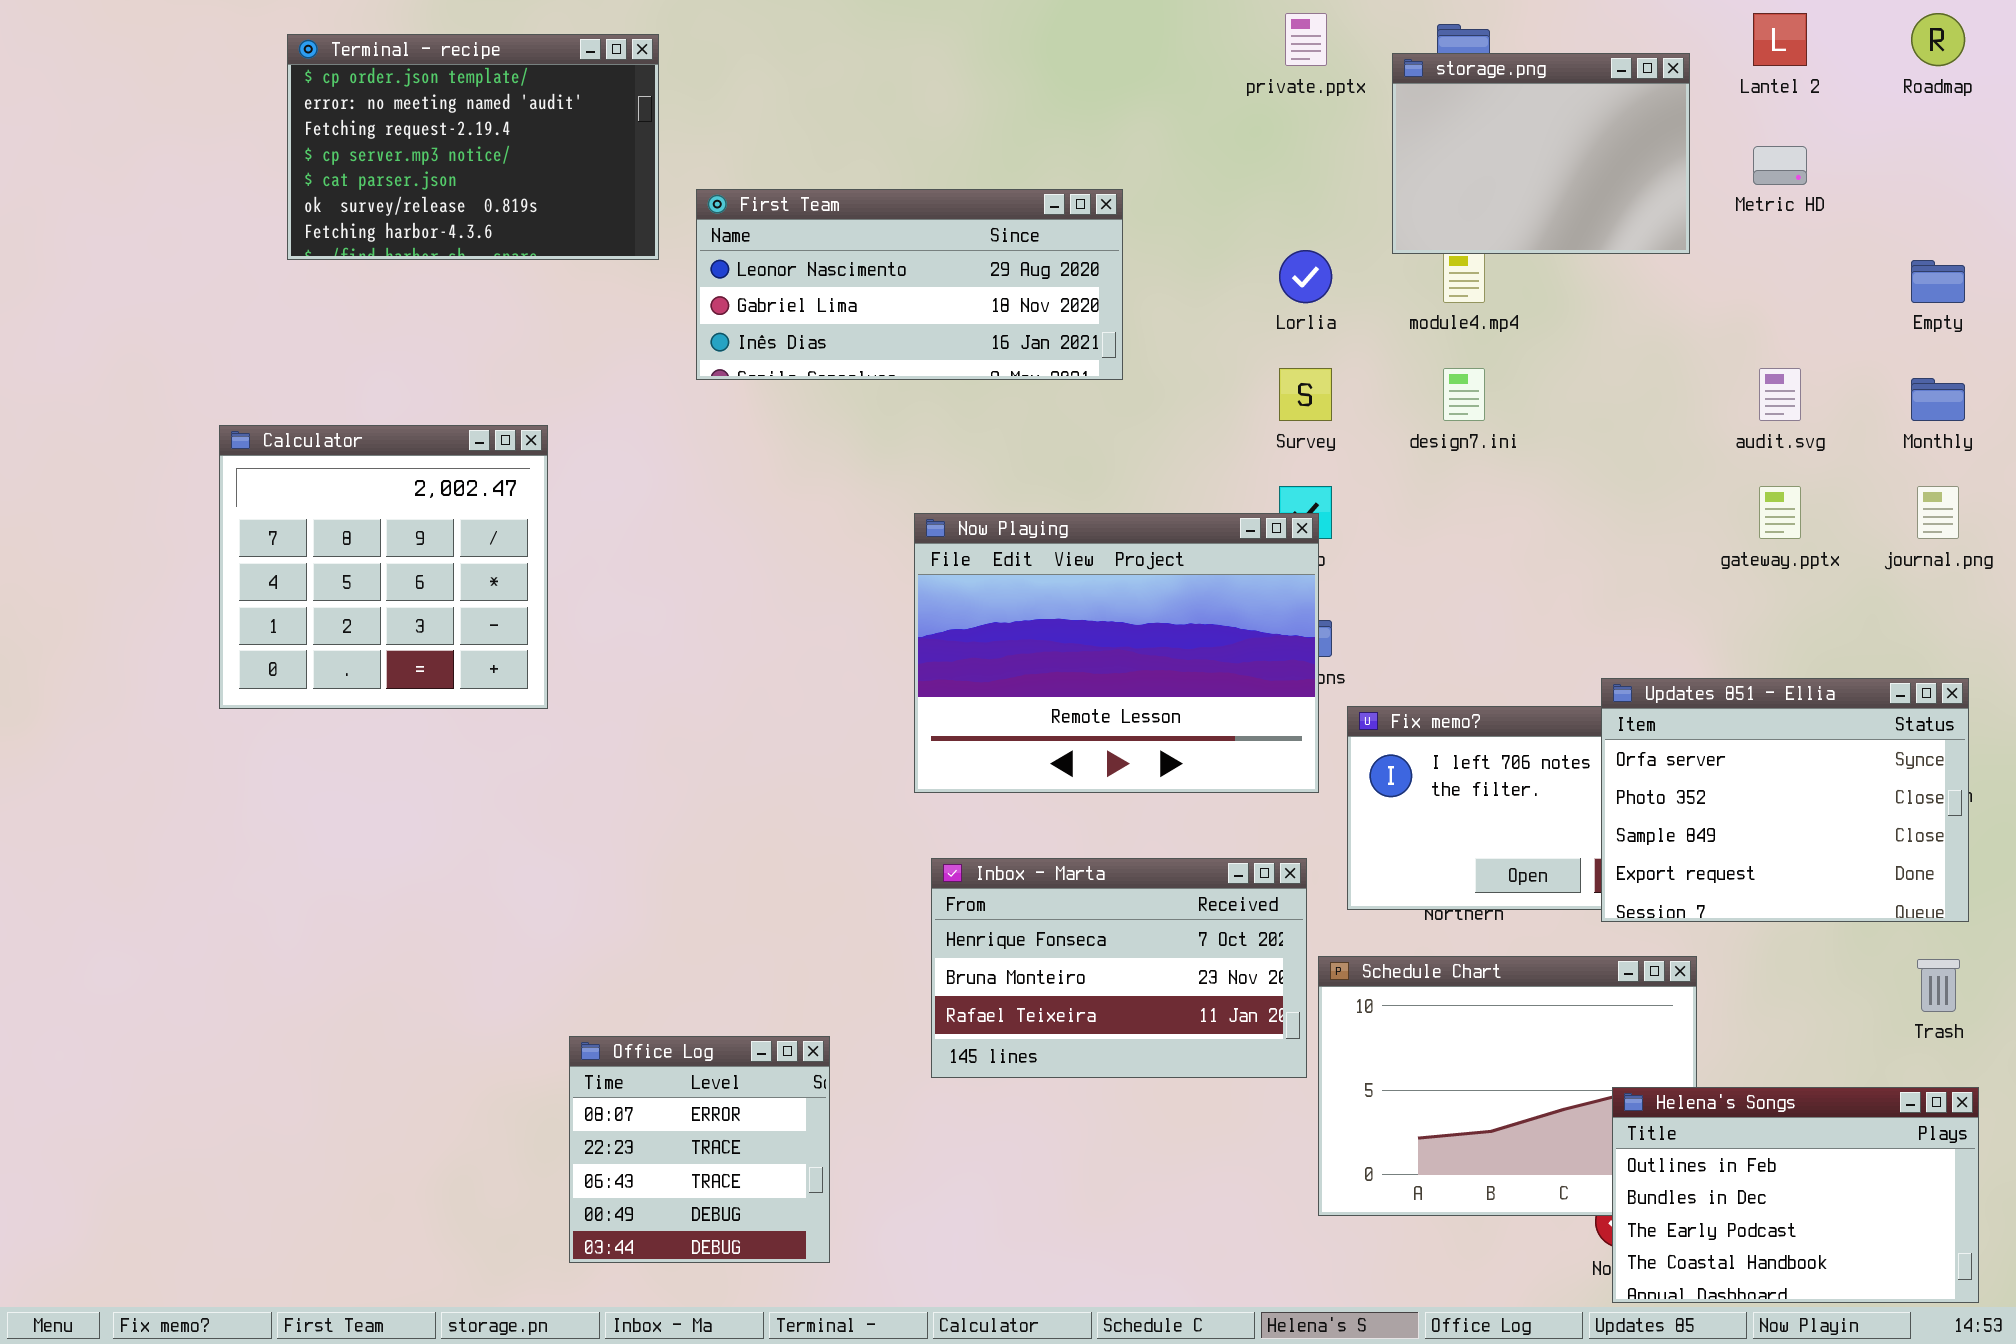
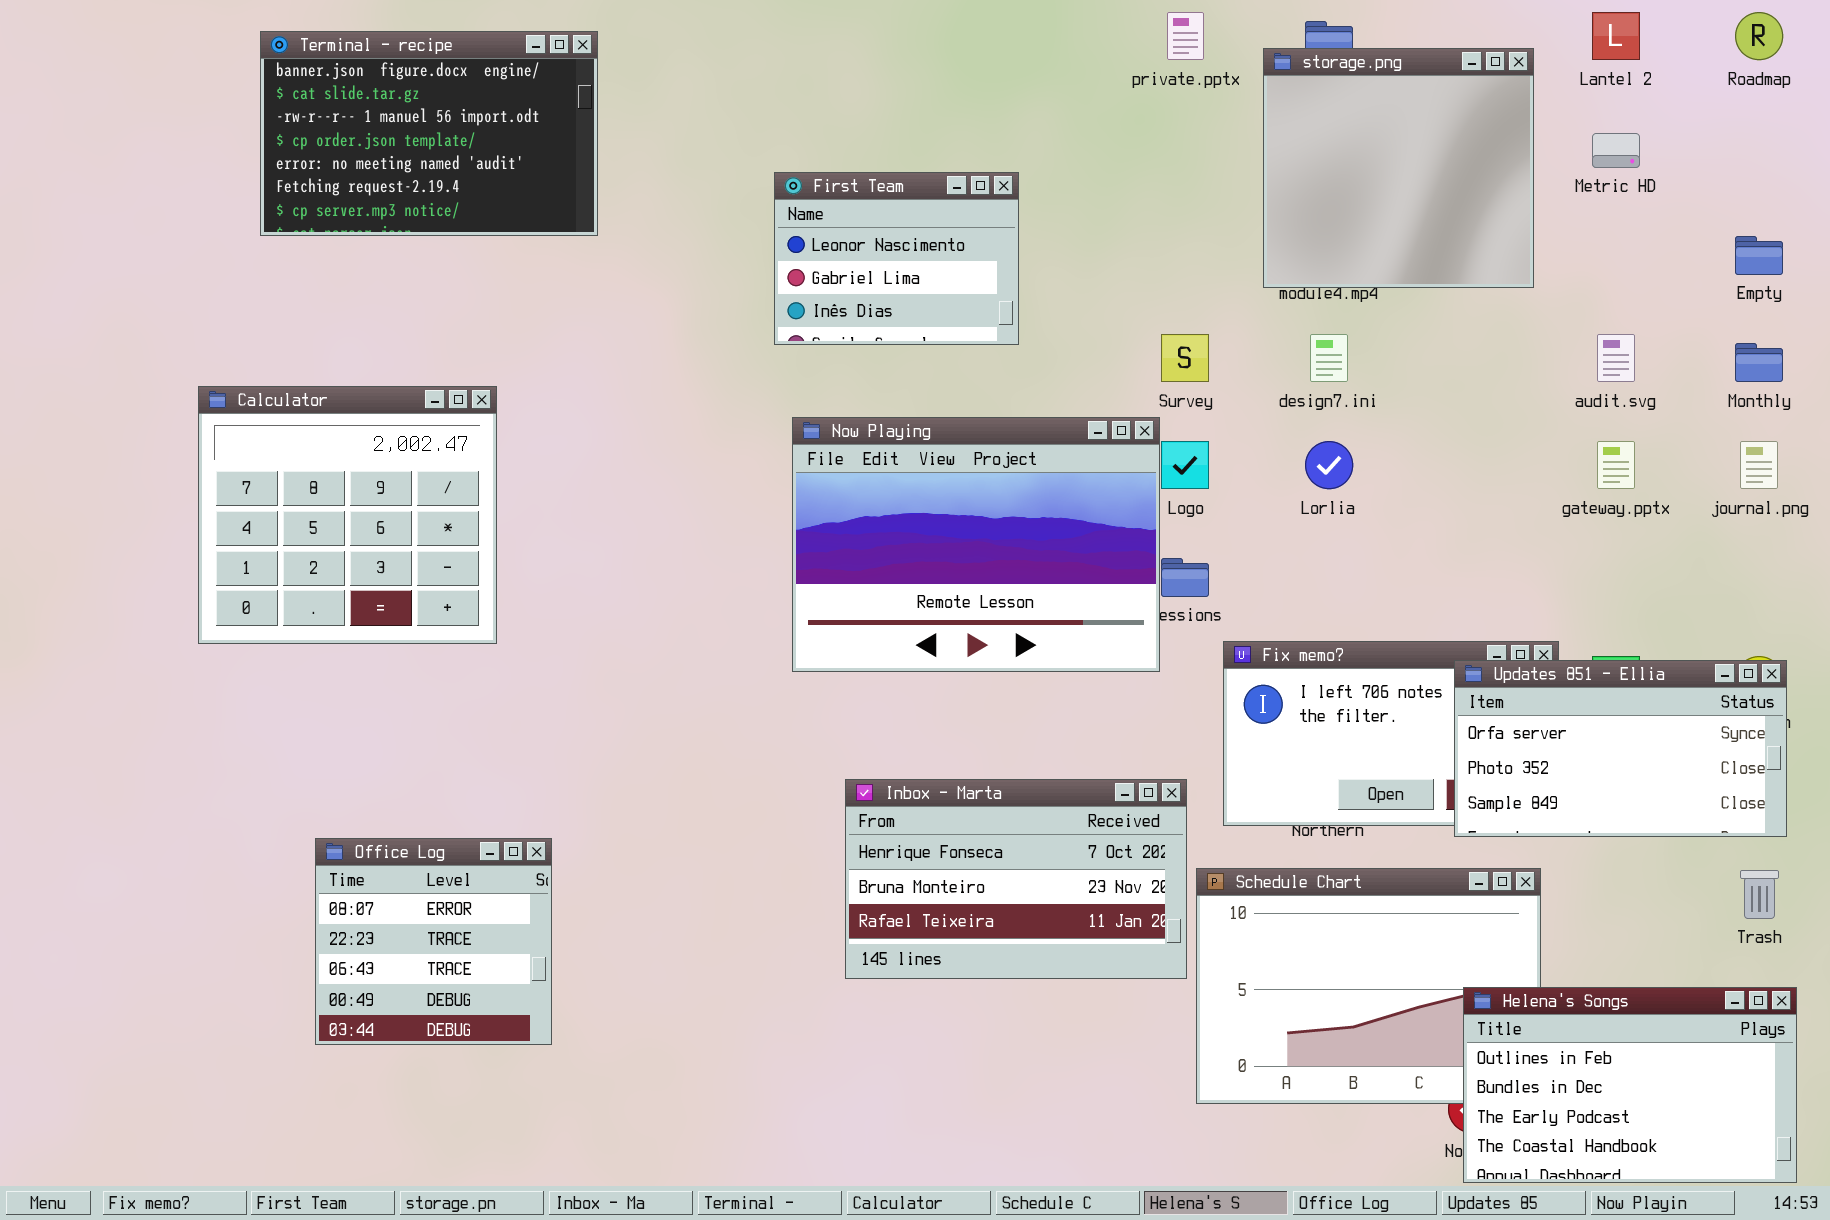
Terminal - recipe: [287,34,659,260] -> [260,31,598,236], scrolled up 3 rows
storage.png: [1392,53,1690,254] -> [1263,48,1534,288], resized
First Team: [696,189,1123,380] -> [774,172,1019,345], resized
Lorlia: [1279,250,1332,303] -> [1305,441,1353,489], moved
Now Playing: [914,513,1319,793] -> [792,417,1160,672], moved
Updates 851 - Ellia: [1601,678,1969,922] -> [1454,660,1787,837], resized
Office Log: [569,1036,830,1263] -> [315,838,552,1045], moved

